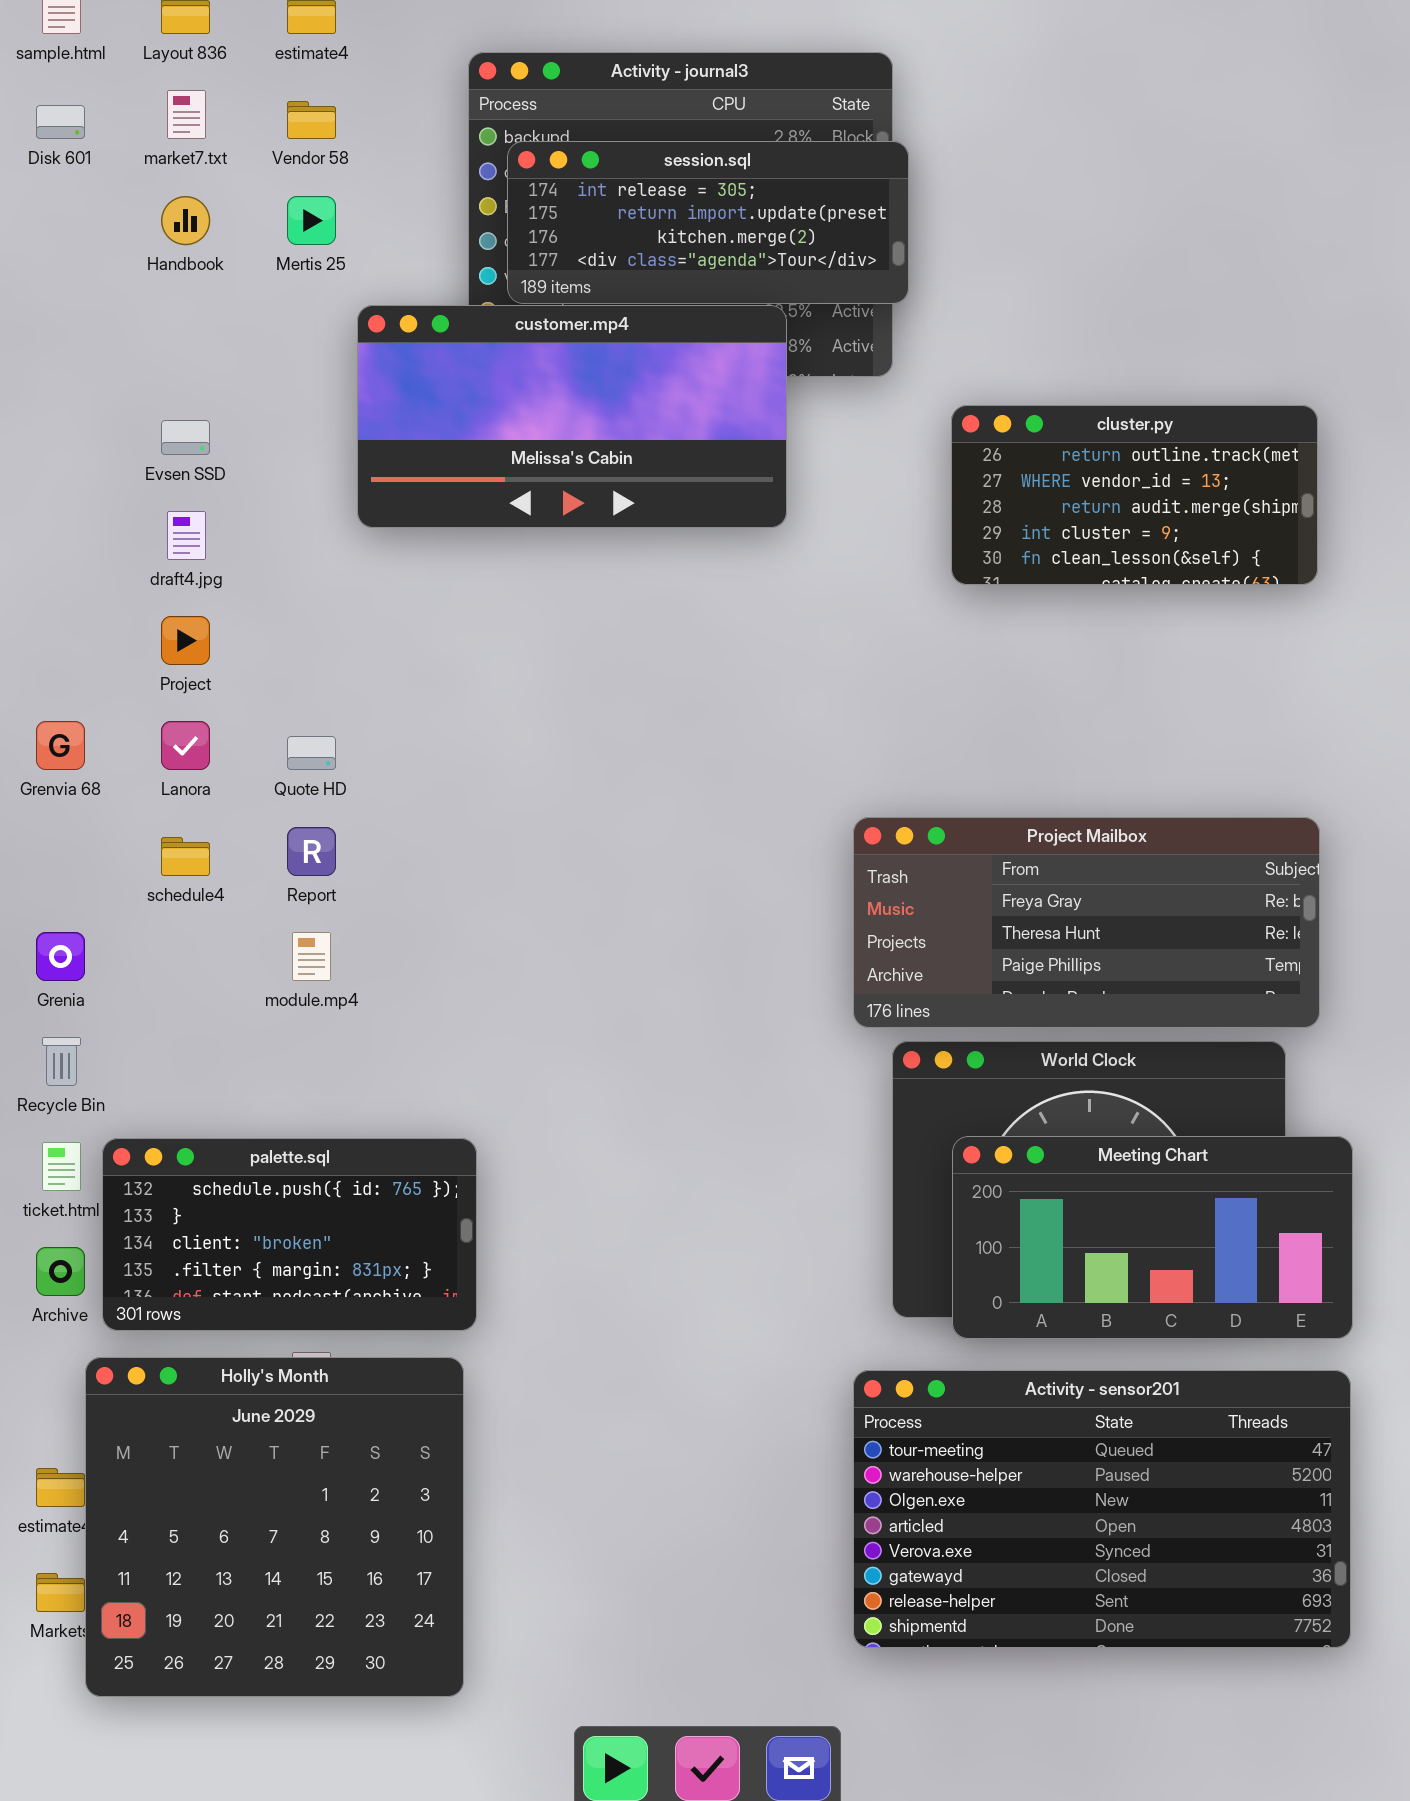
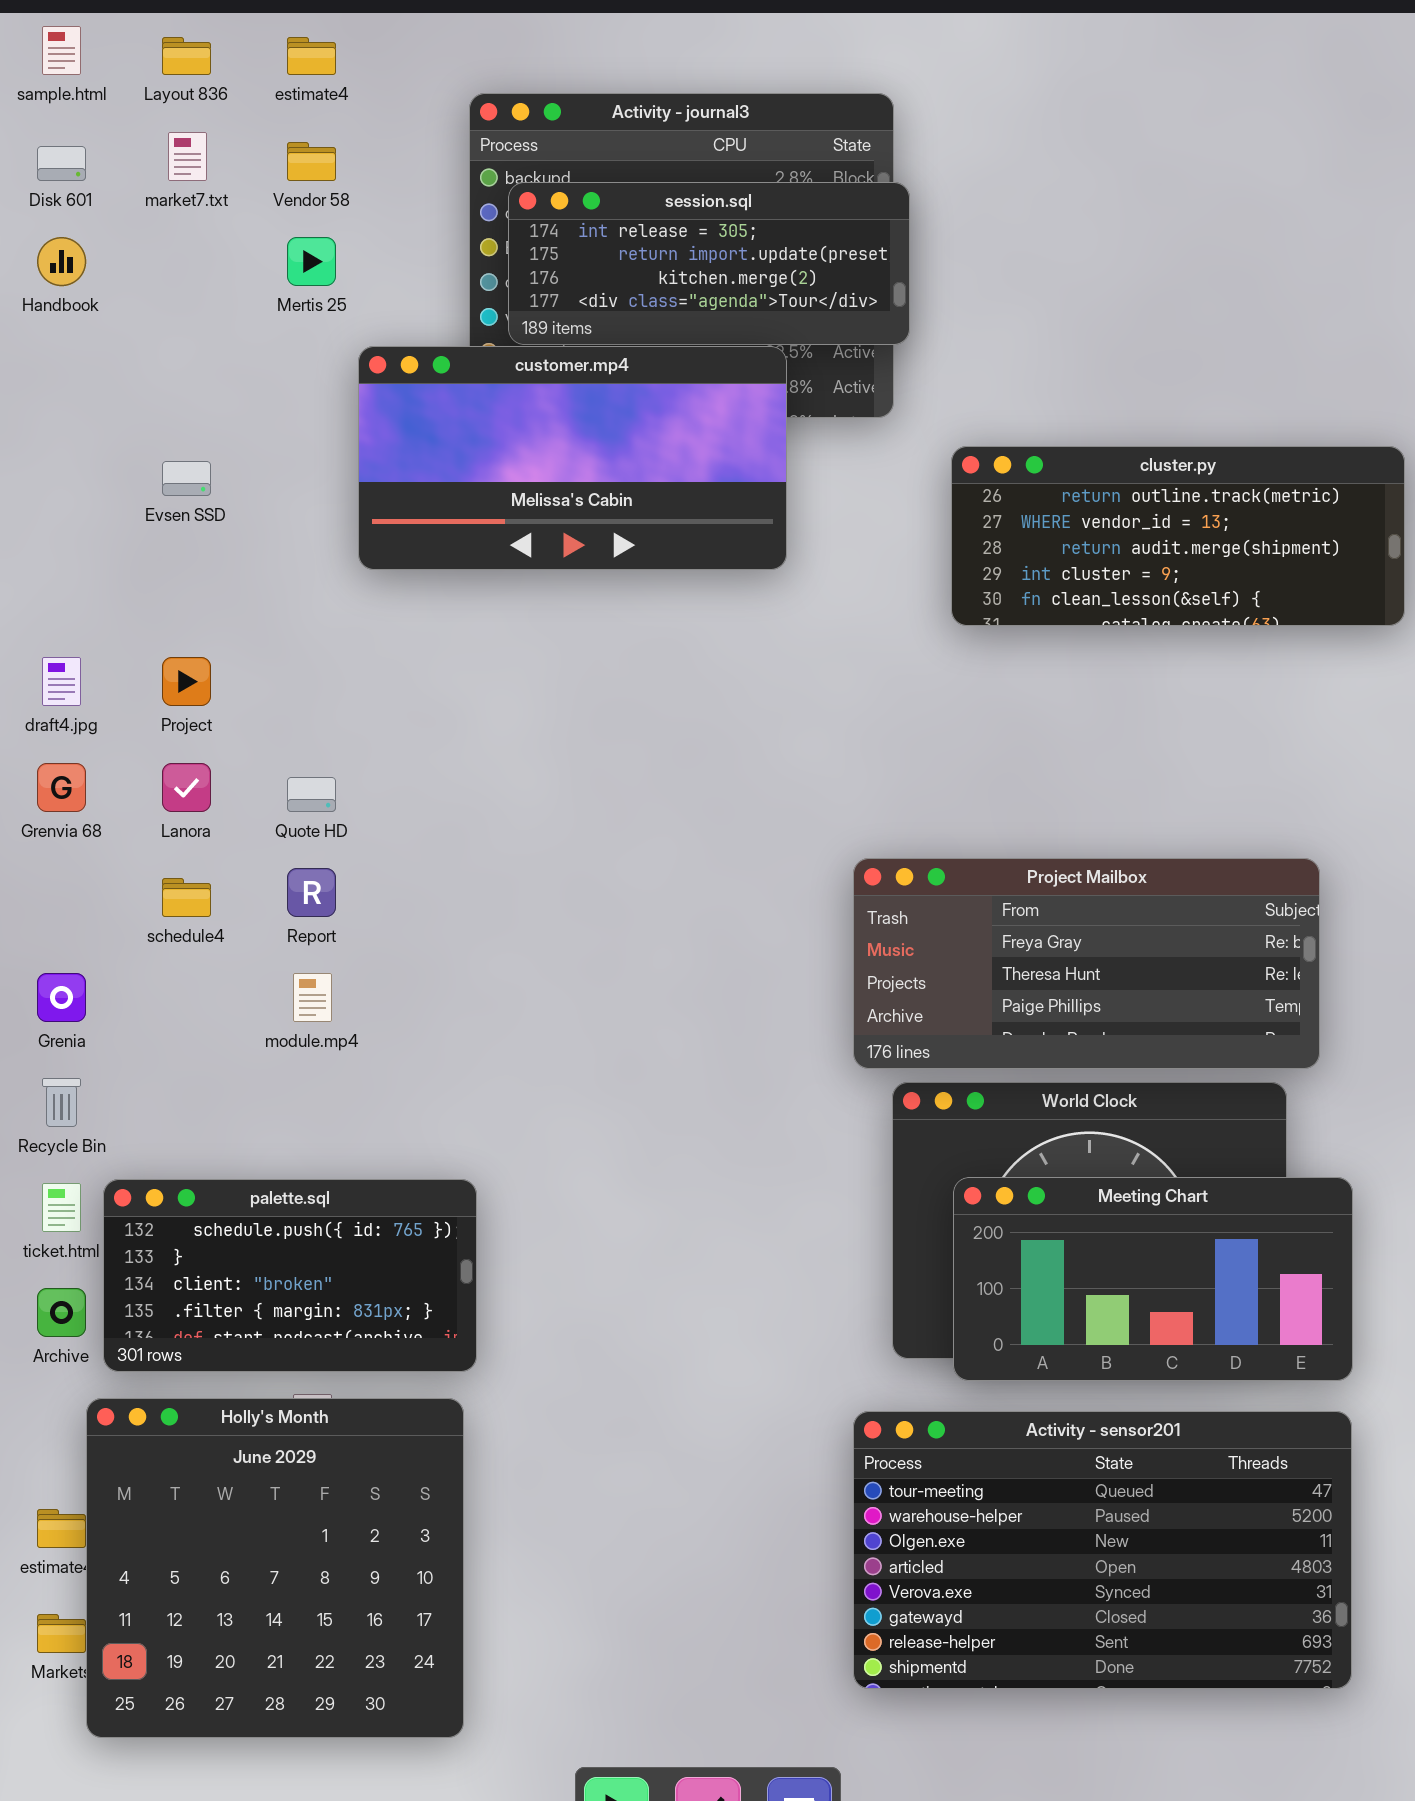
Handbook: [161,196,210,245] -> [37,237,86,286], moved
cluster.py: [951,405,1318,585] -> [951,446,1405,626], resized
draft4.jpg: [167,511,206,560] -> [42,657,81,706], moved

